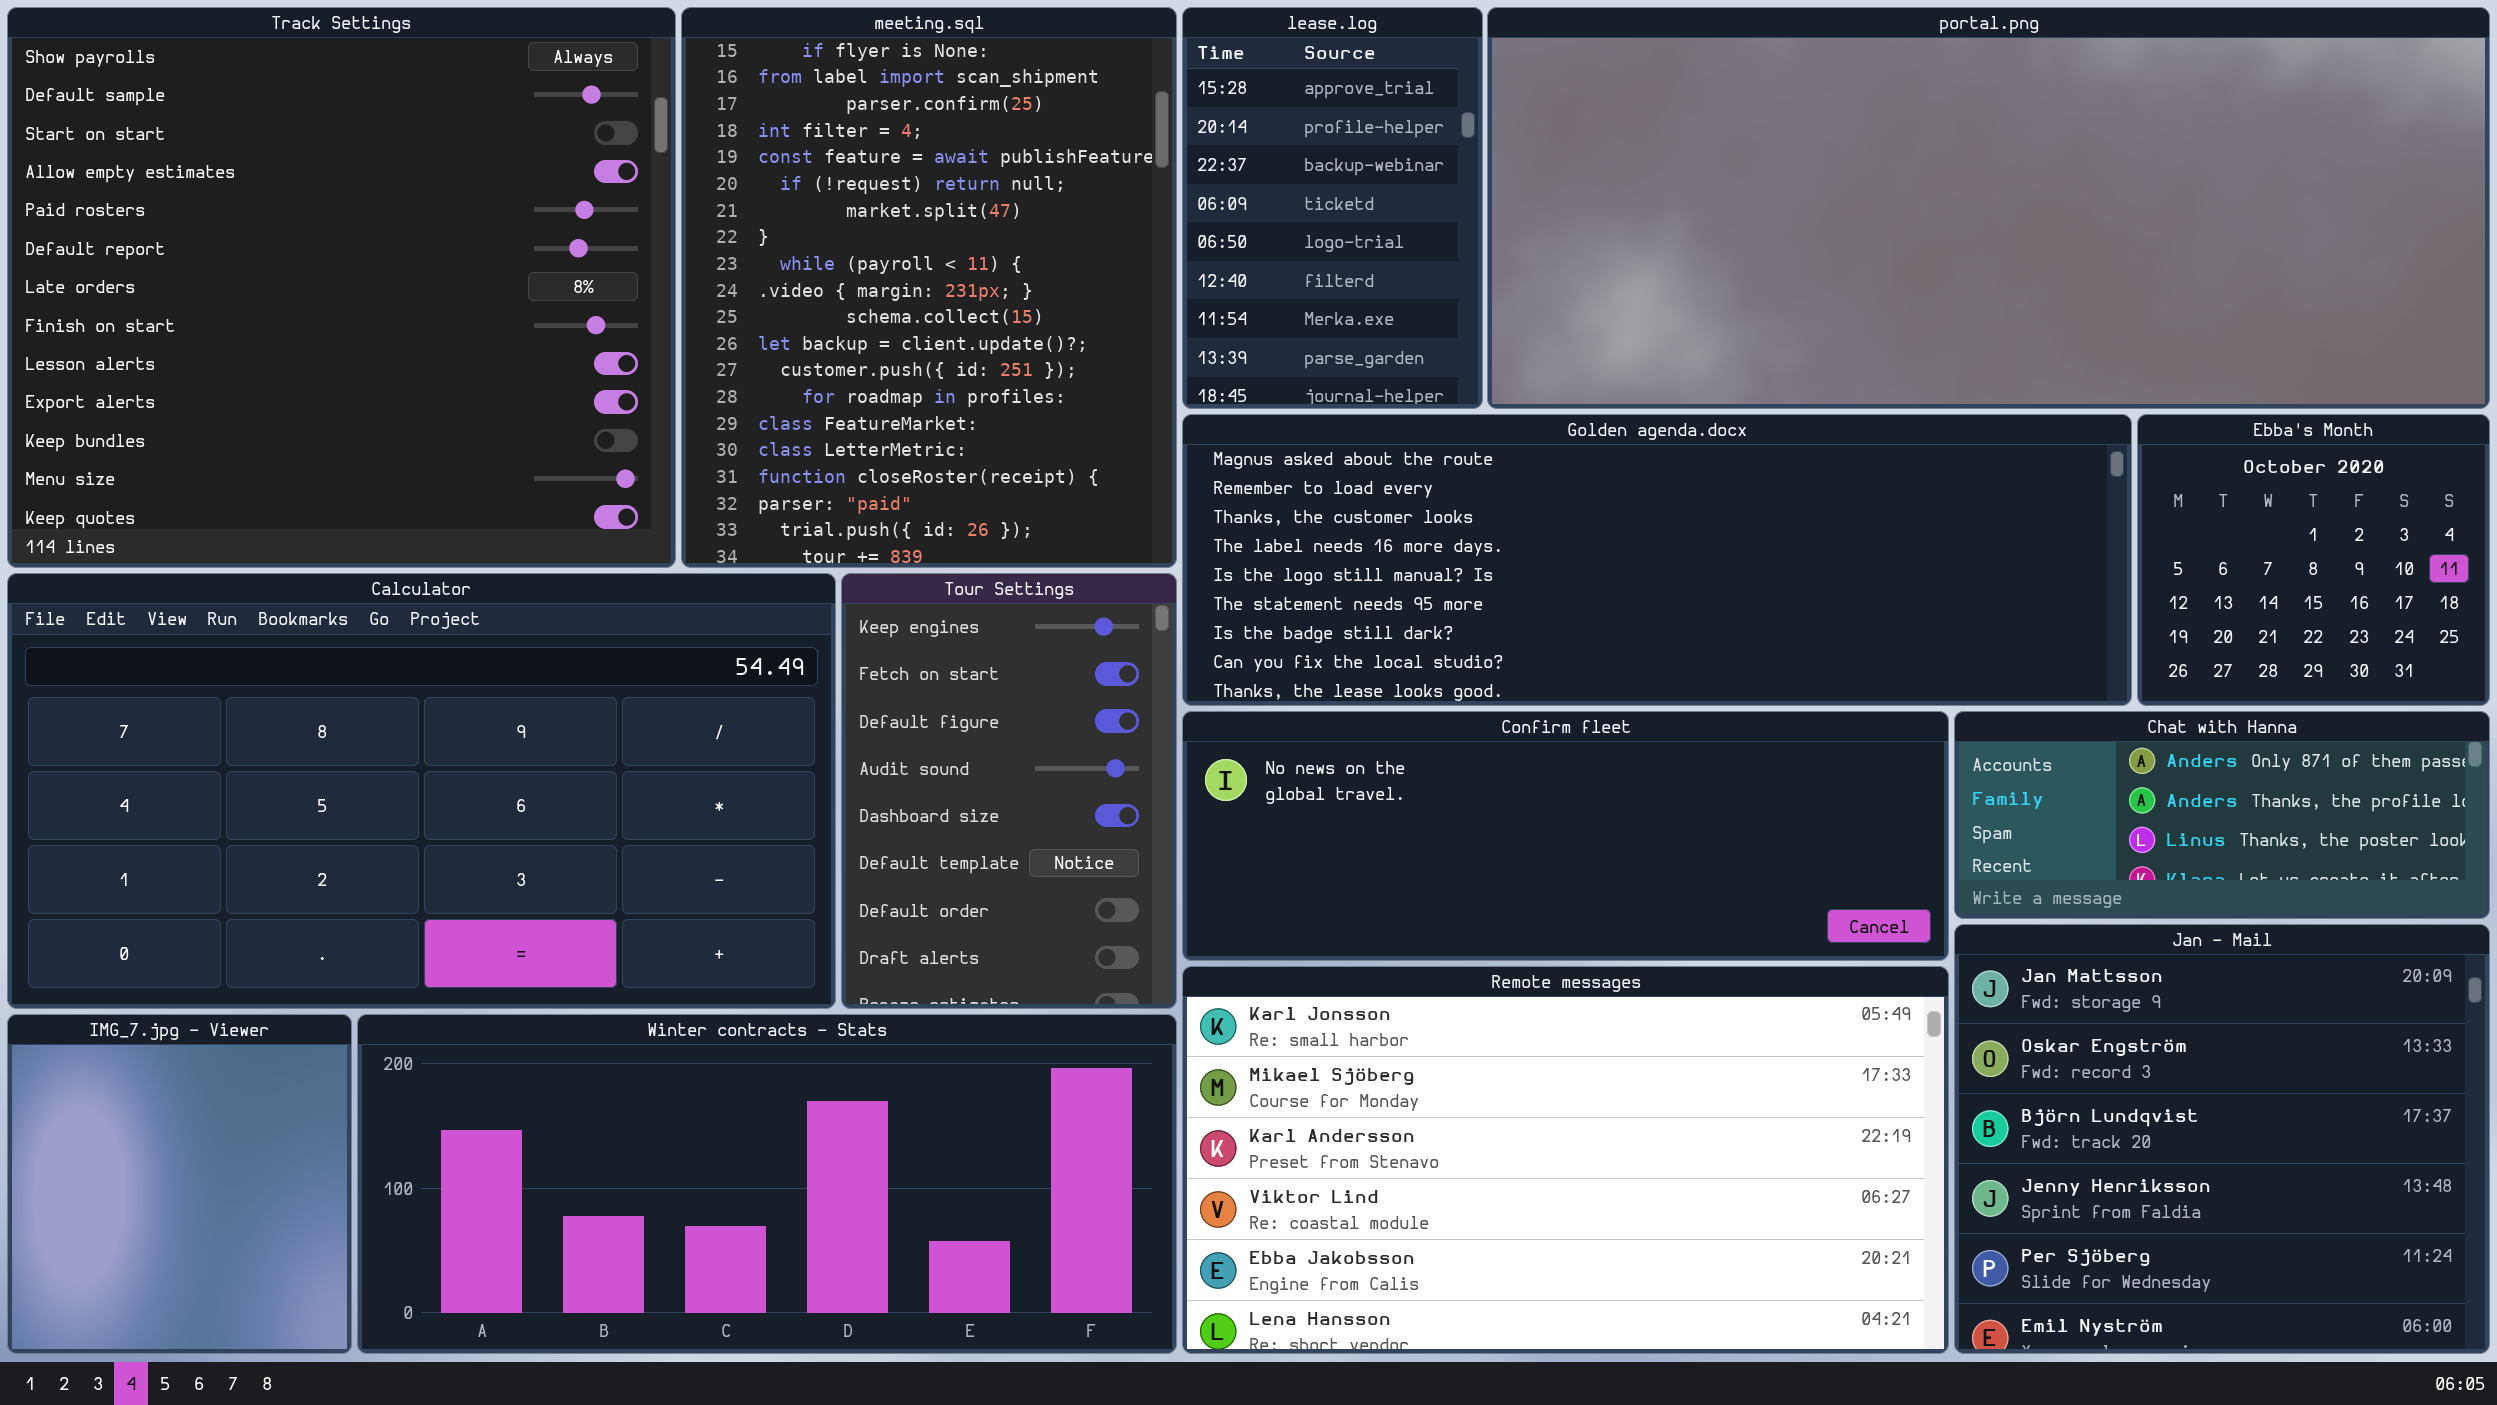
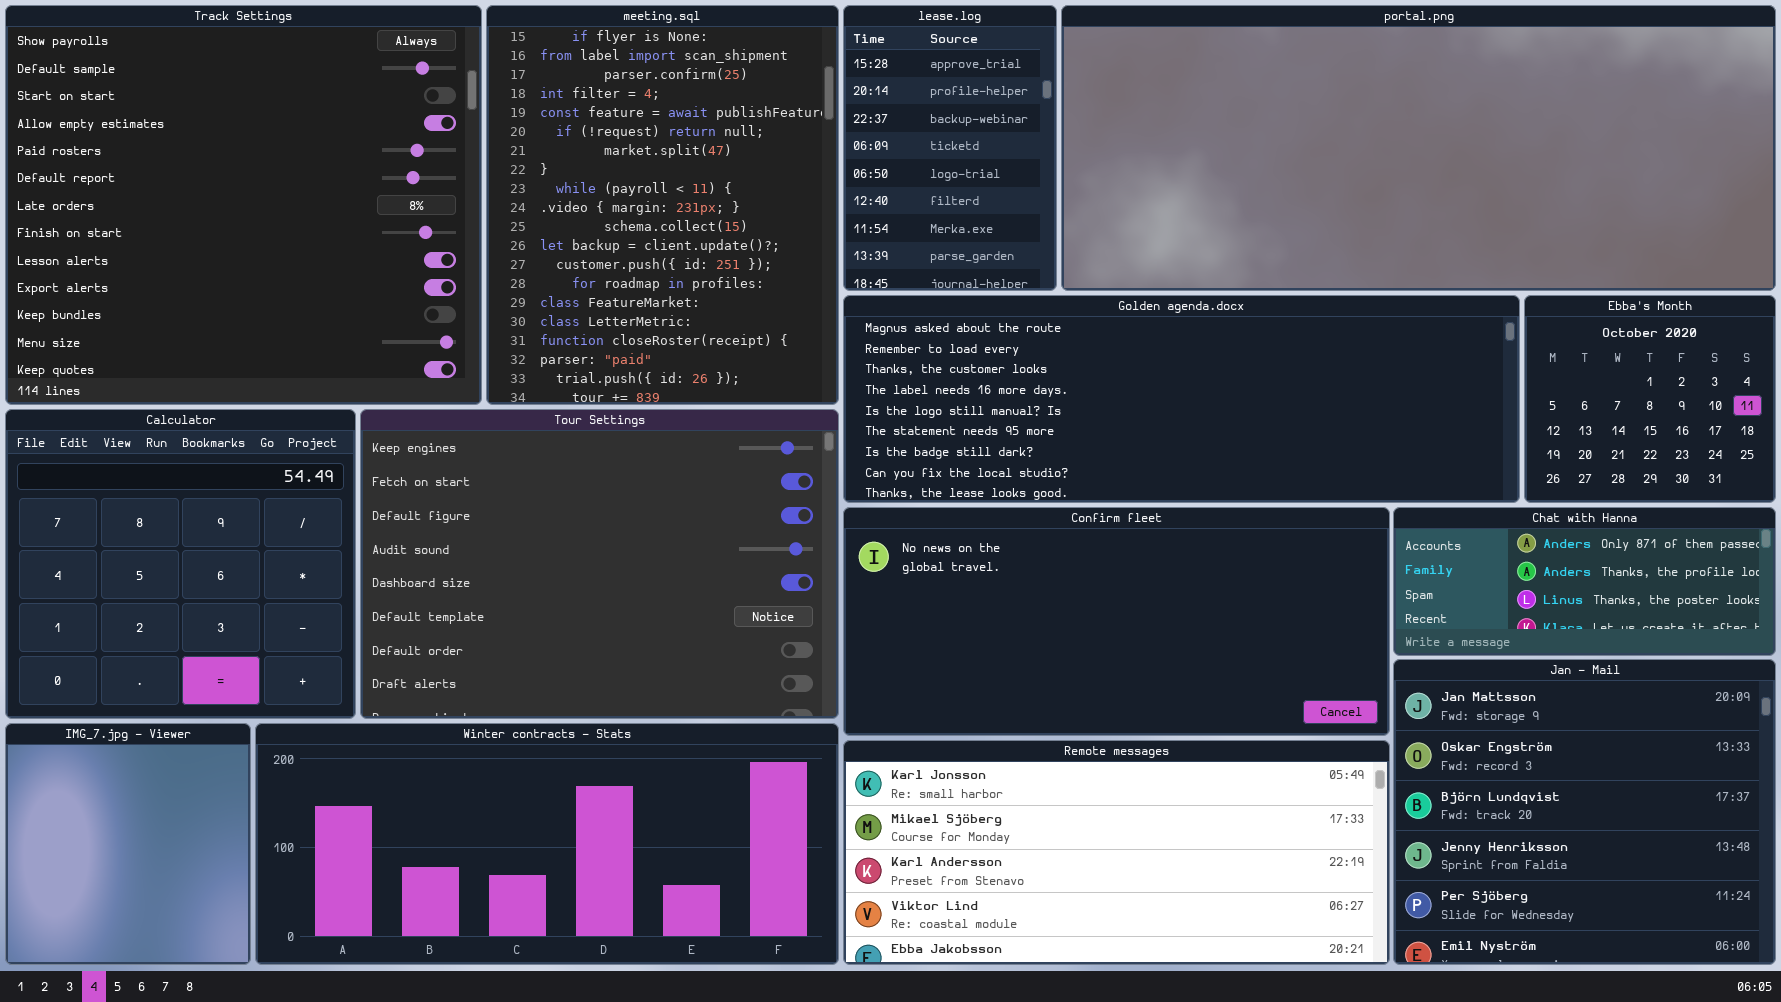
Calculator: [7,573,836,1009] -> [5,409,356,719], resized
Tour Settings: [841,573,1177,1009] -> [360,409,839,719], resized
Confirm fleet: [1182,711,1949,961] -> [843,507,1390,736], resized
Remote messages: [1182,966,1949,1354] -> [843,740,1390,965], resized

